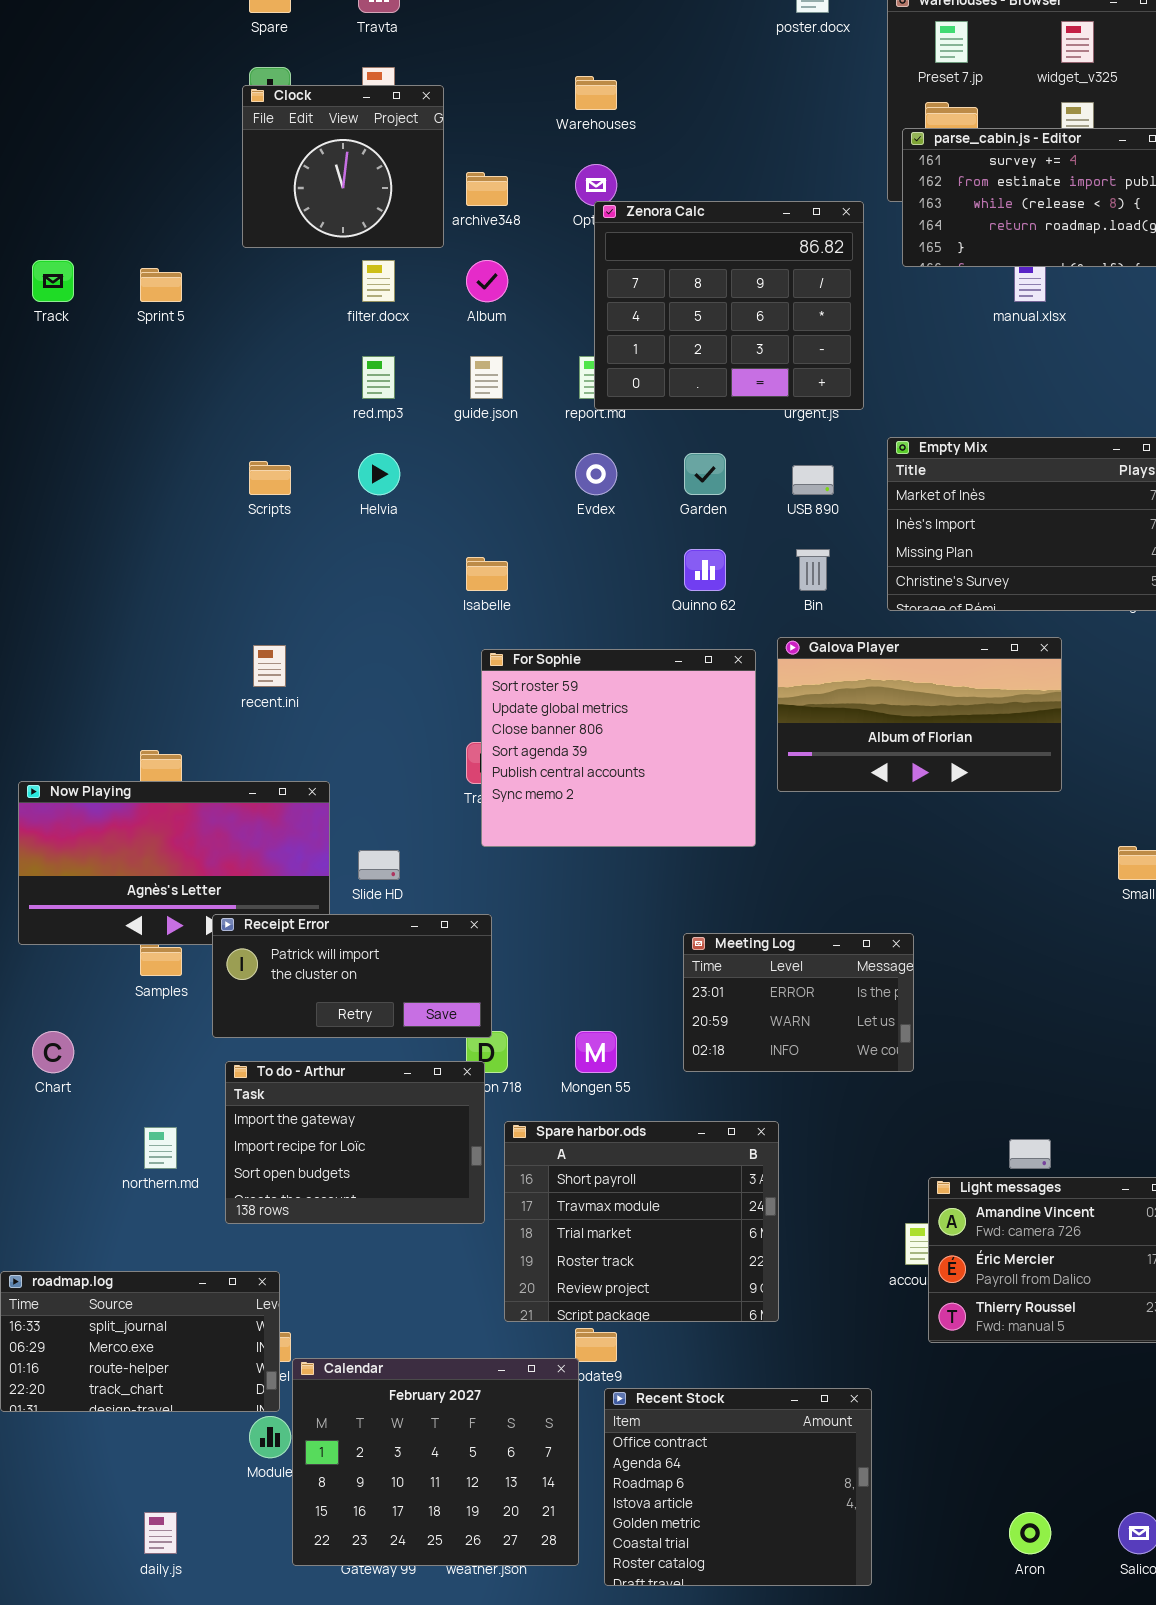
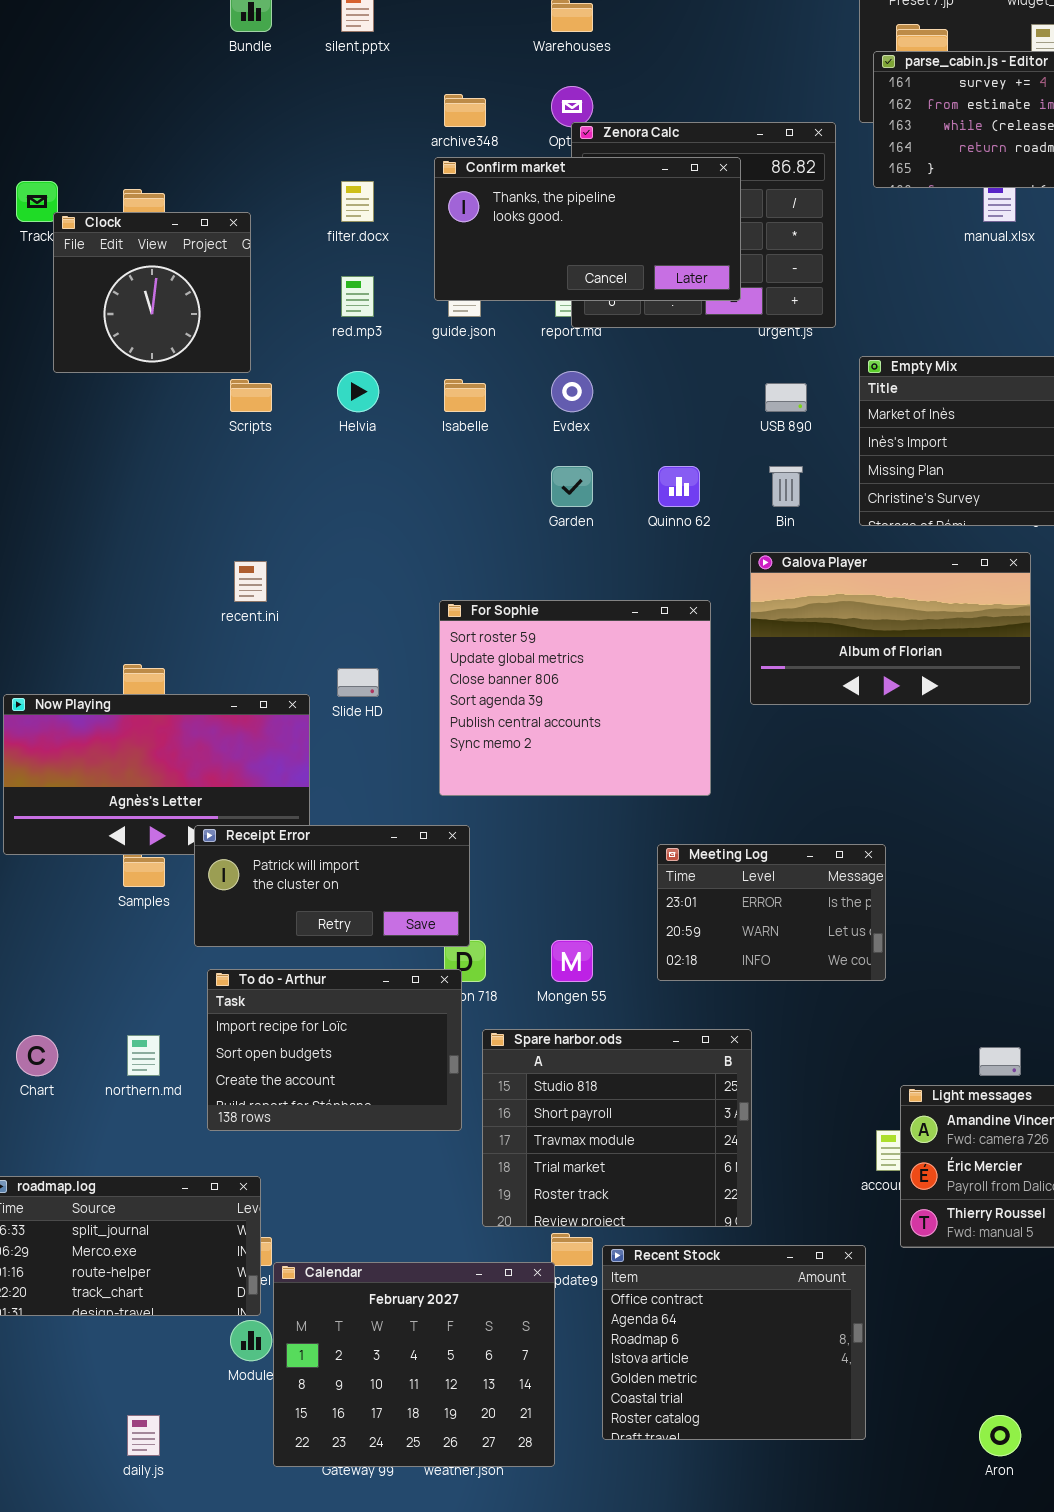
Clock: [242,85,444,248] -> [53,212,251,373], moved
Confirm market: none -> [434,157,741,301], opened
Garden: [684,453,726,495] -> [551,466,593,507], moved
Isabelle: [466,557,508,591] -> [444,379,486,412], moved
For Sophie: [481,649,756,847] -> [439,600,711,796], moved
Slide HD: [358,850,400,880] -> [337,668,379,697], moved
Chart: [32,1031,74,1073] -> [16,1035,58,1076], moved
To do - Arthur: [225,1061,485,1224] -> [207,969,462,1131], scrolled down 1 row
Spare harbor.ods: [504,1121,779,1322] -> [482,1029,752,1227], scrolled up 1 row
Recent Stock: [604,1388,872,1586] -> [602,1245,866,1440], moved

